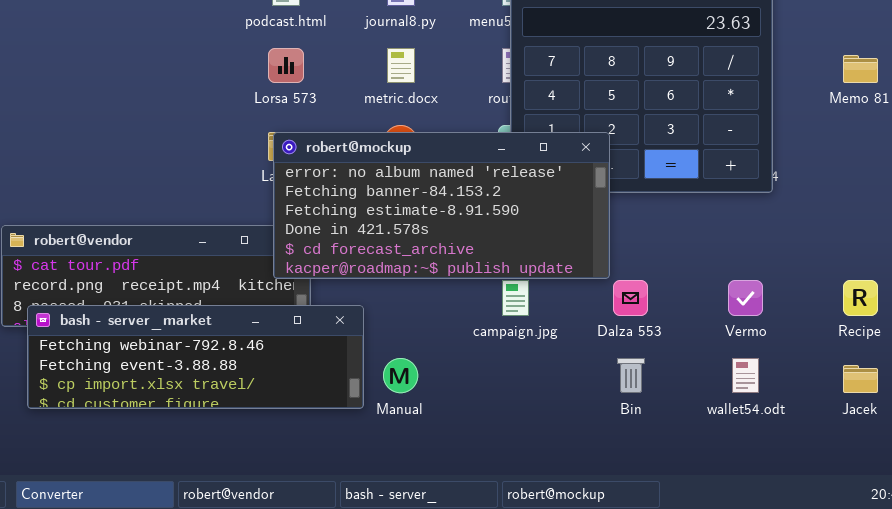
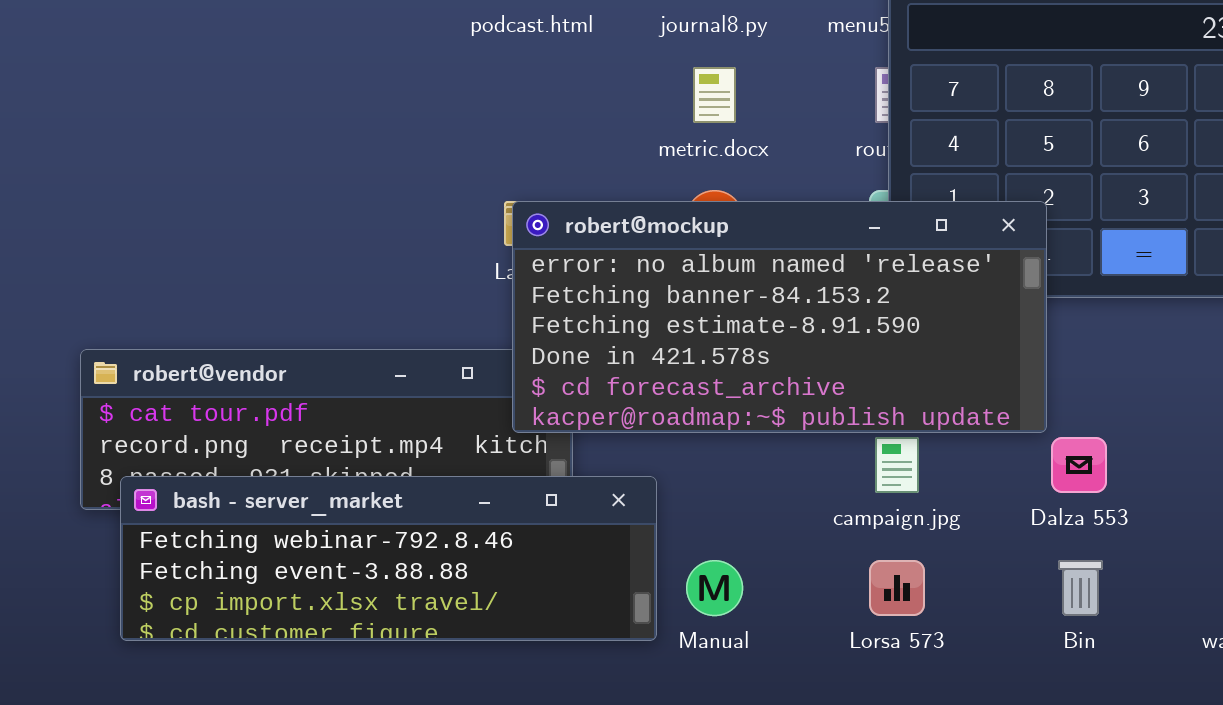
Lorsa 573: [268,48,304,83] -> [869,560,925,616], moved

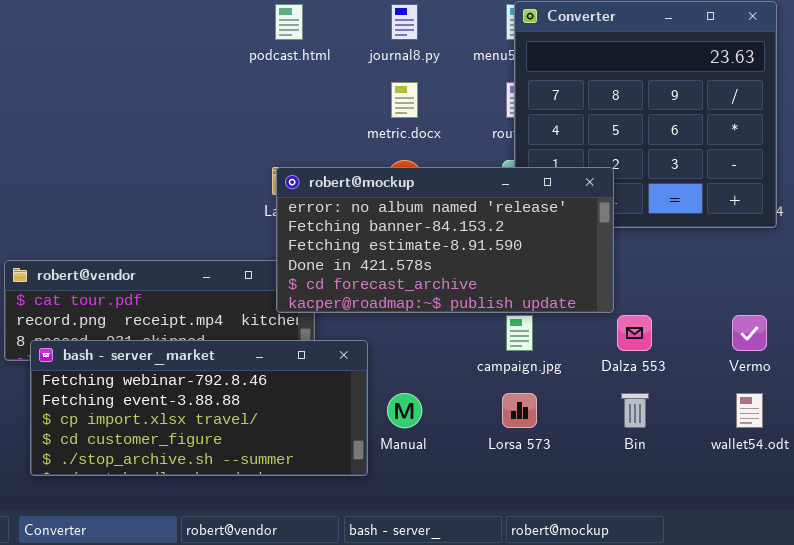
bash - server_market: [120,476,657,641] -> [30,340,368,476], resized

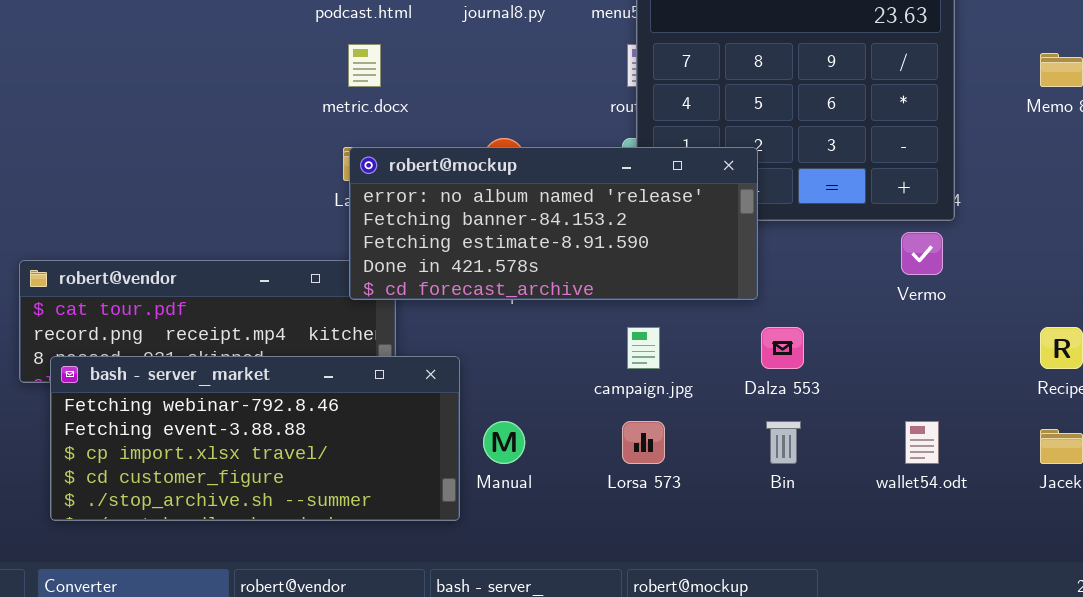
metric.docx: [391,82,418,118] -> [348,44,381,87], moved
robert@mockup: [276,167,614,313] -> [349,147,758,300], resized
Vermo: [732,315,767,351] -> [901,232,943,275], moved

